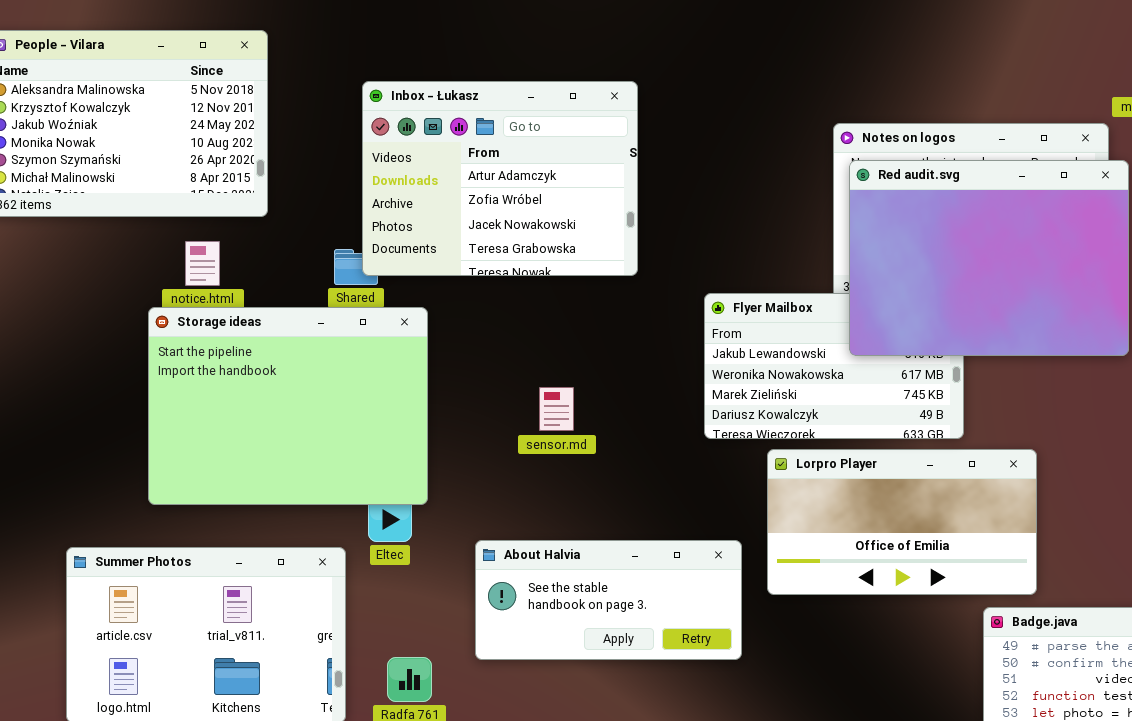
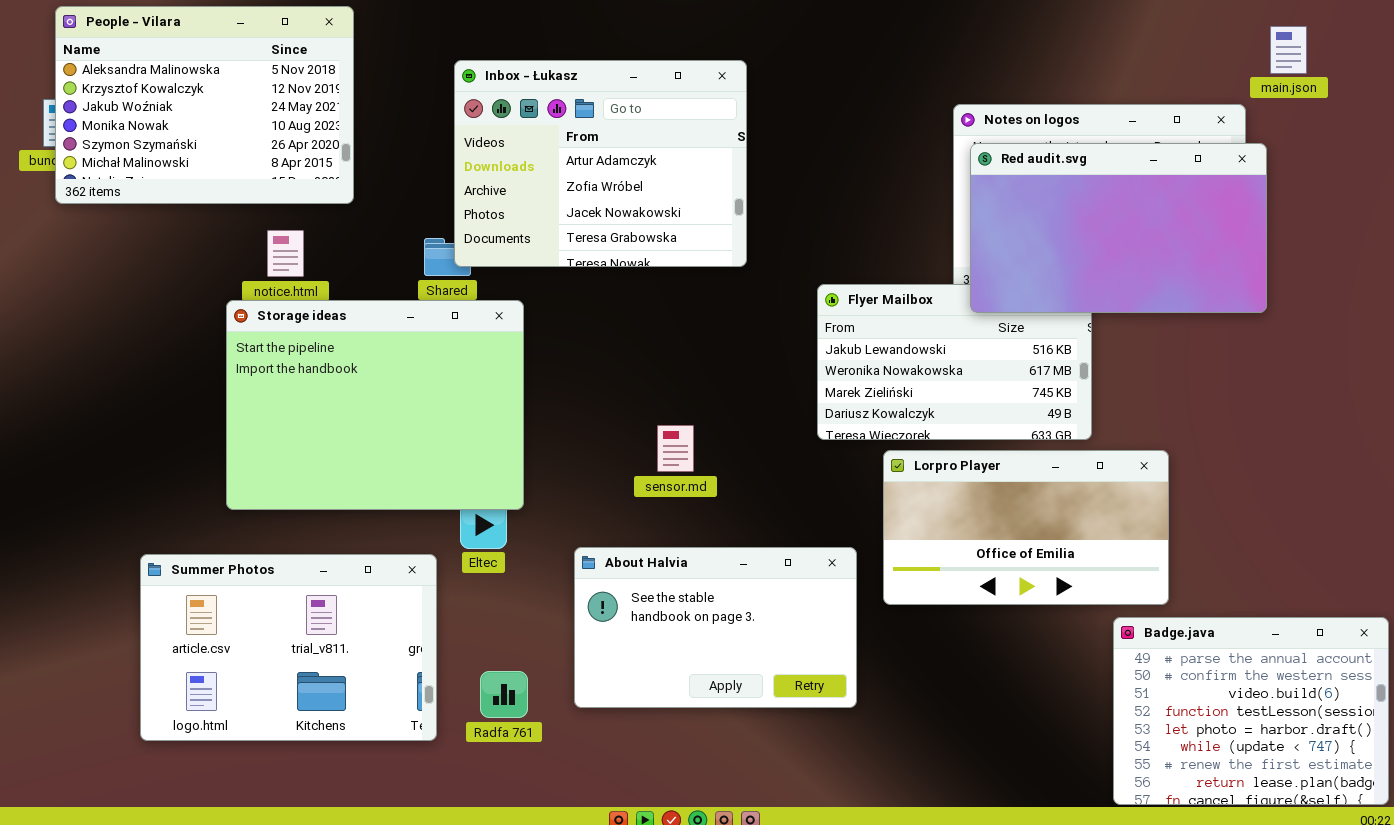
Red audit.svg: [849,160,1129,356] -> [970,143,1267,313], resized
sensor.md: [539,387,574,431] -> [657,425,694,472], moved
About Halvia: [475,540,742,660] -> [574,547,857,708], resized

